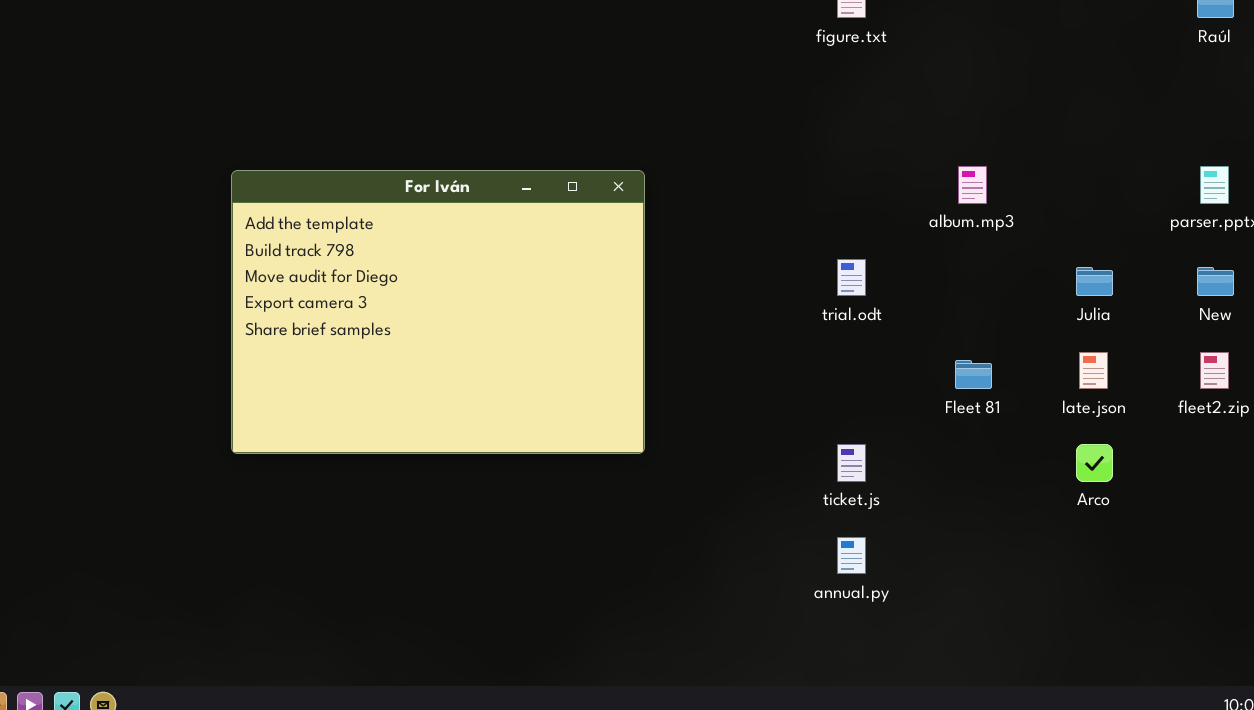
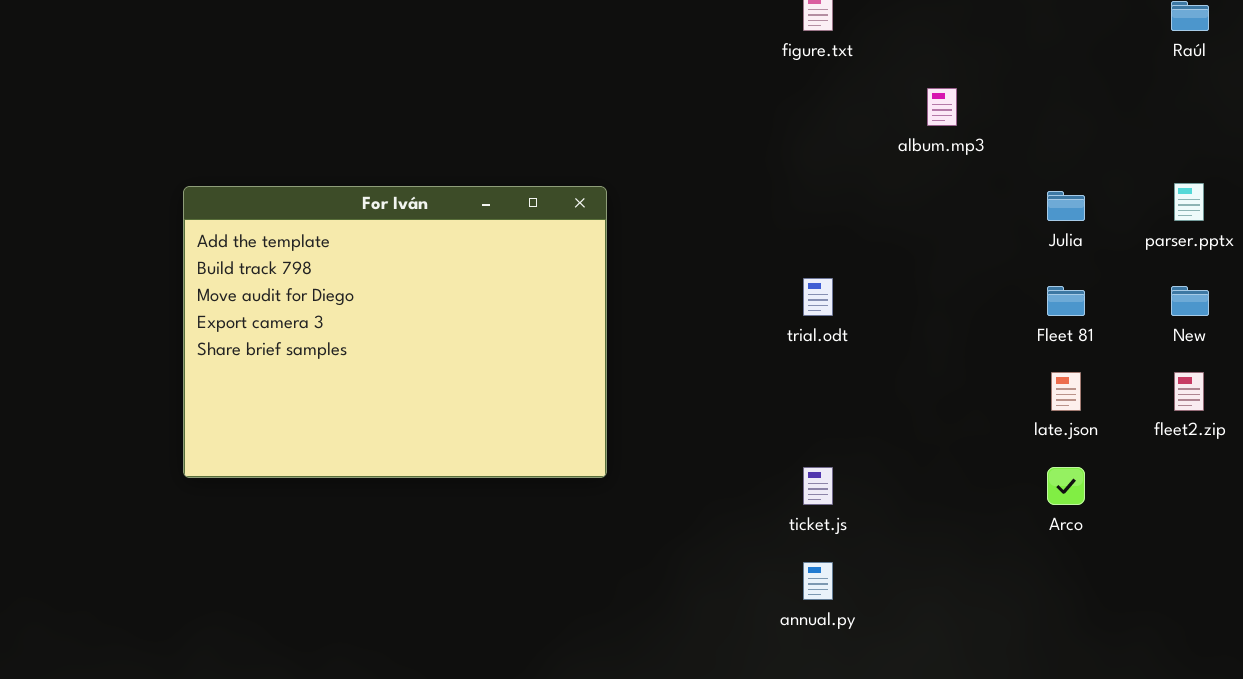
album.mp3: [958,166,987,204] -> [927,88,957,126], moved
Julia: [1076,267,1113,296] -> [1047,191,1085,221], moved
Fleet 81: [955,360,992,389] -> [1047,286,1085,316], moved

